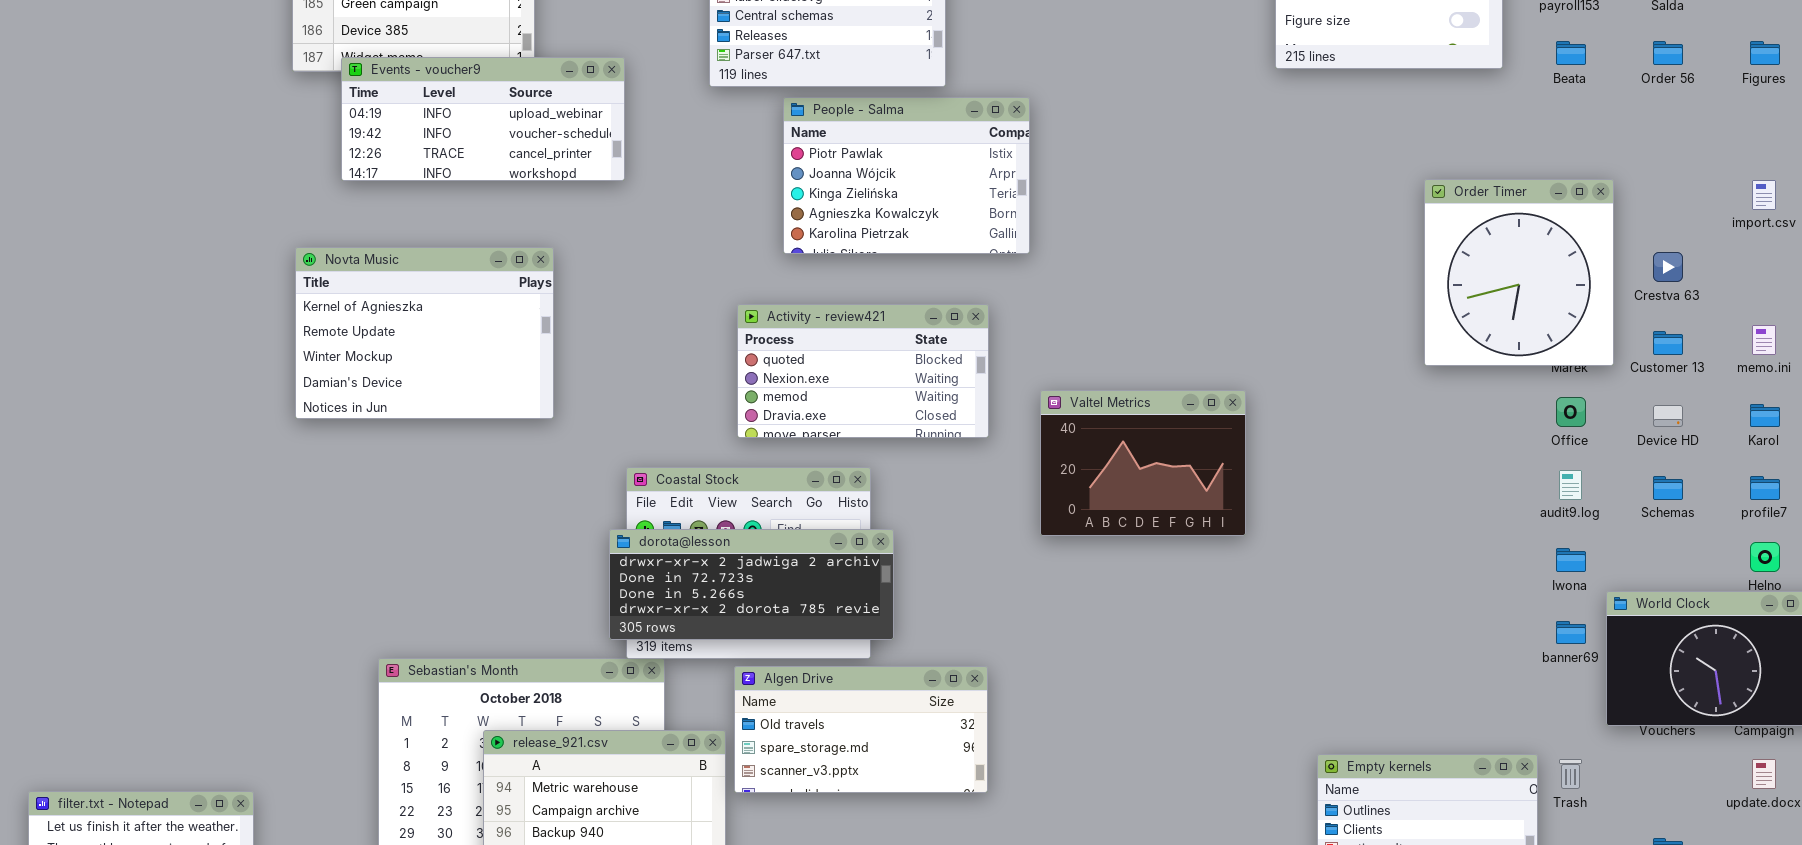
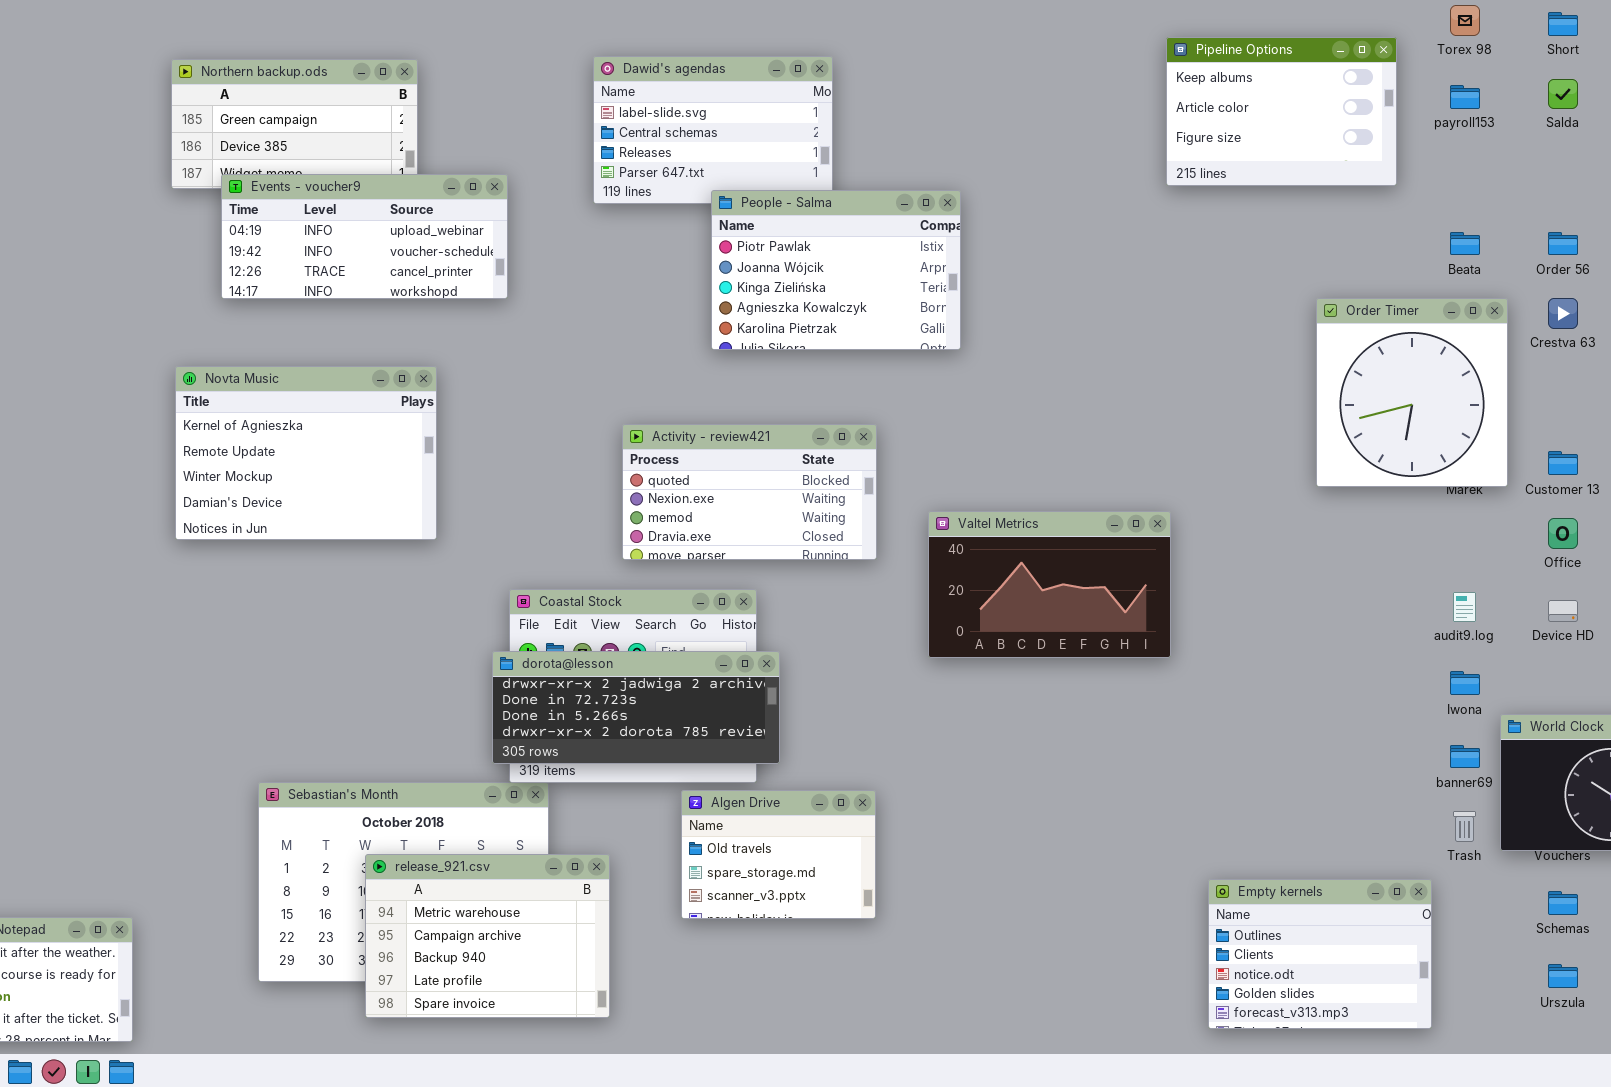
Beata: [1556,41,1586,65] -> [1450,232,1480,255], moved
Order 56: [1653,41,1683,65] -> [1548,232,1578,255], moved
People - Salma: [783,97,1030,254] -> [711,190,961,350], moved
Crestva 63: [1653,252,1683,282] -> [1548,298,1578,329], moved
Valtel Metrics: [1040,390,1246,536] -> [928,511,1171,658], resized
Office: [1556,397,1586,427] -> [1548,518,1578,549], moved
Device HD: [1653,405,1683,427] -> [1548,600,1578,622], moved
Schemas: [1653,476,1683,500] -> [1548,891,1578,915], moved
Algen Drive: [734,666,988,793] -> [681,790,876,919], resized
Trash: [1559,759,1582,789] -> [1453,811,1476,842], moved

